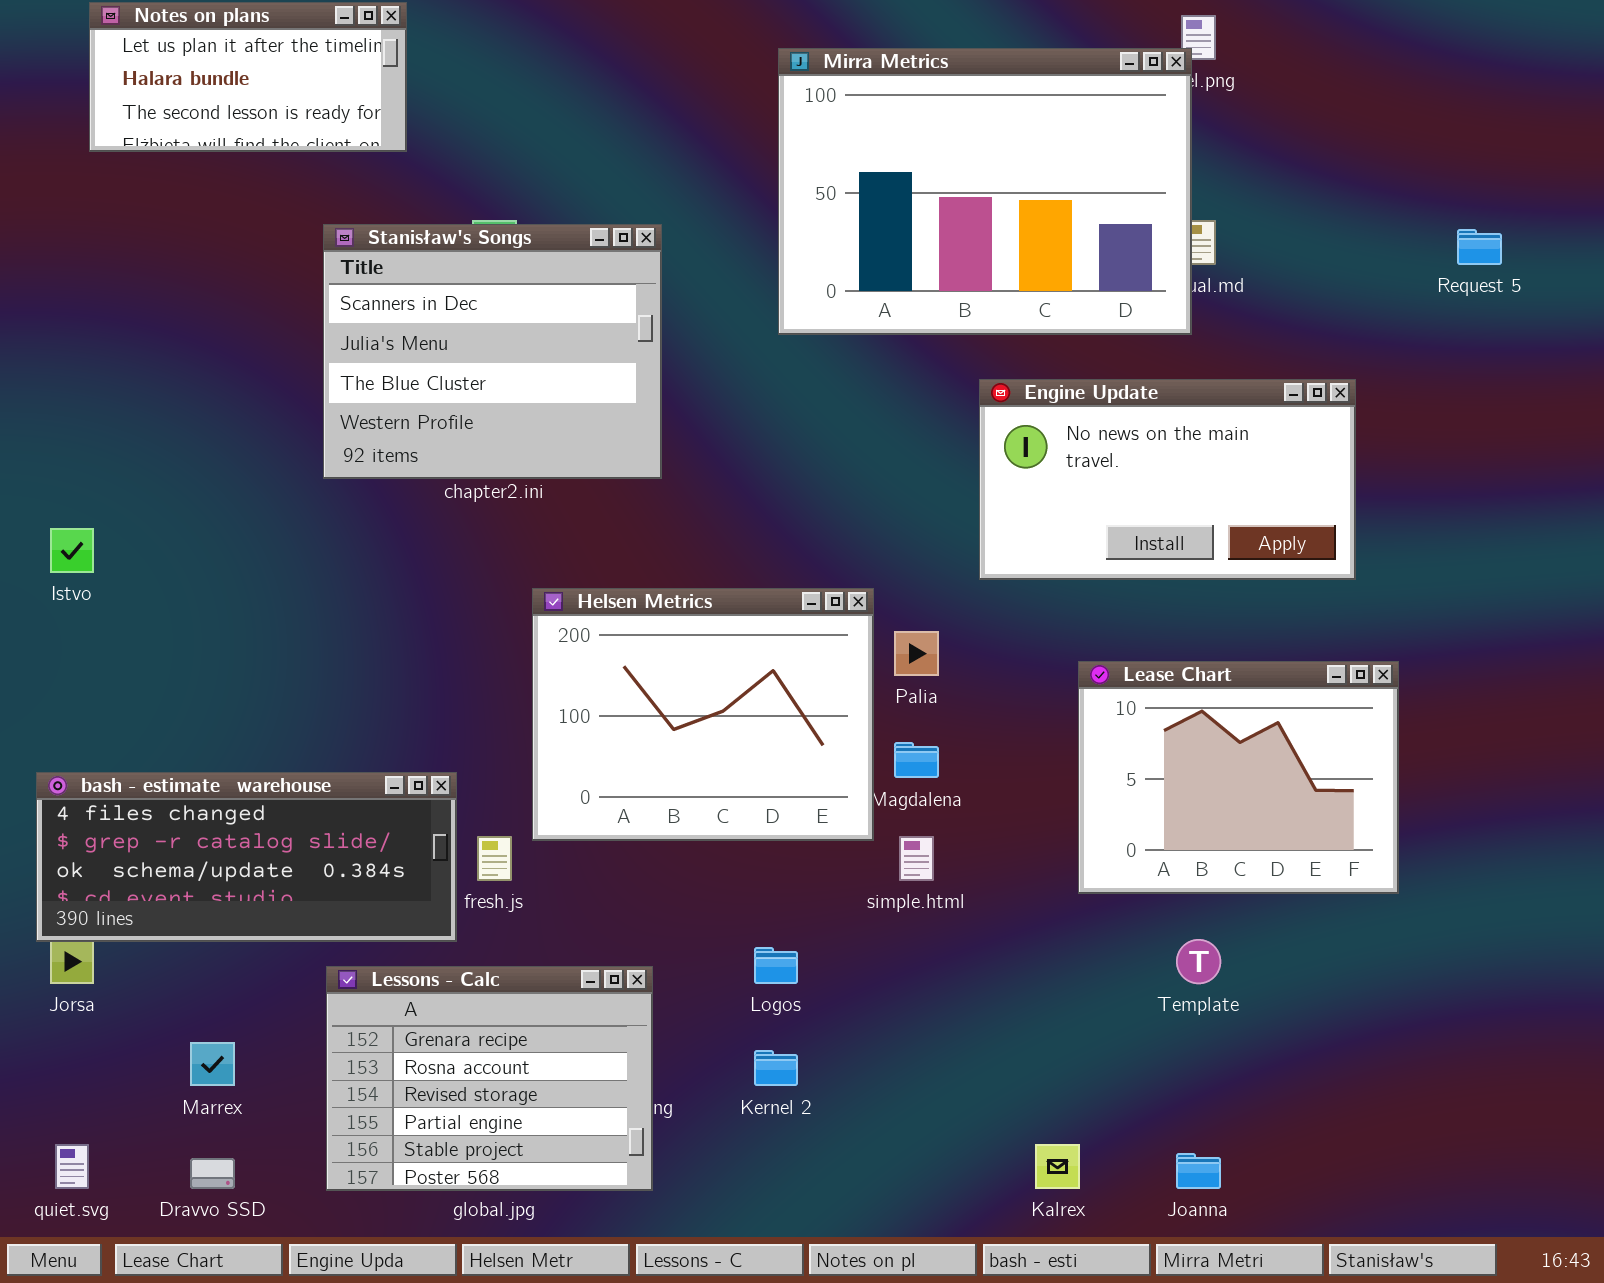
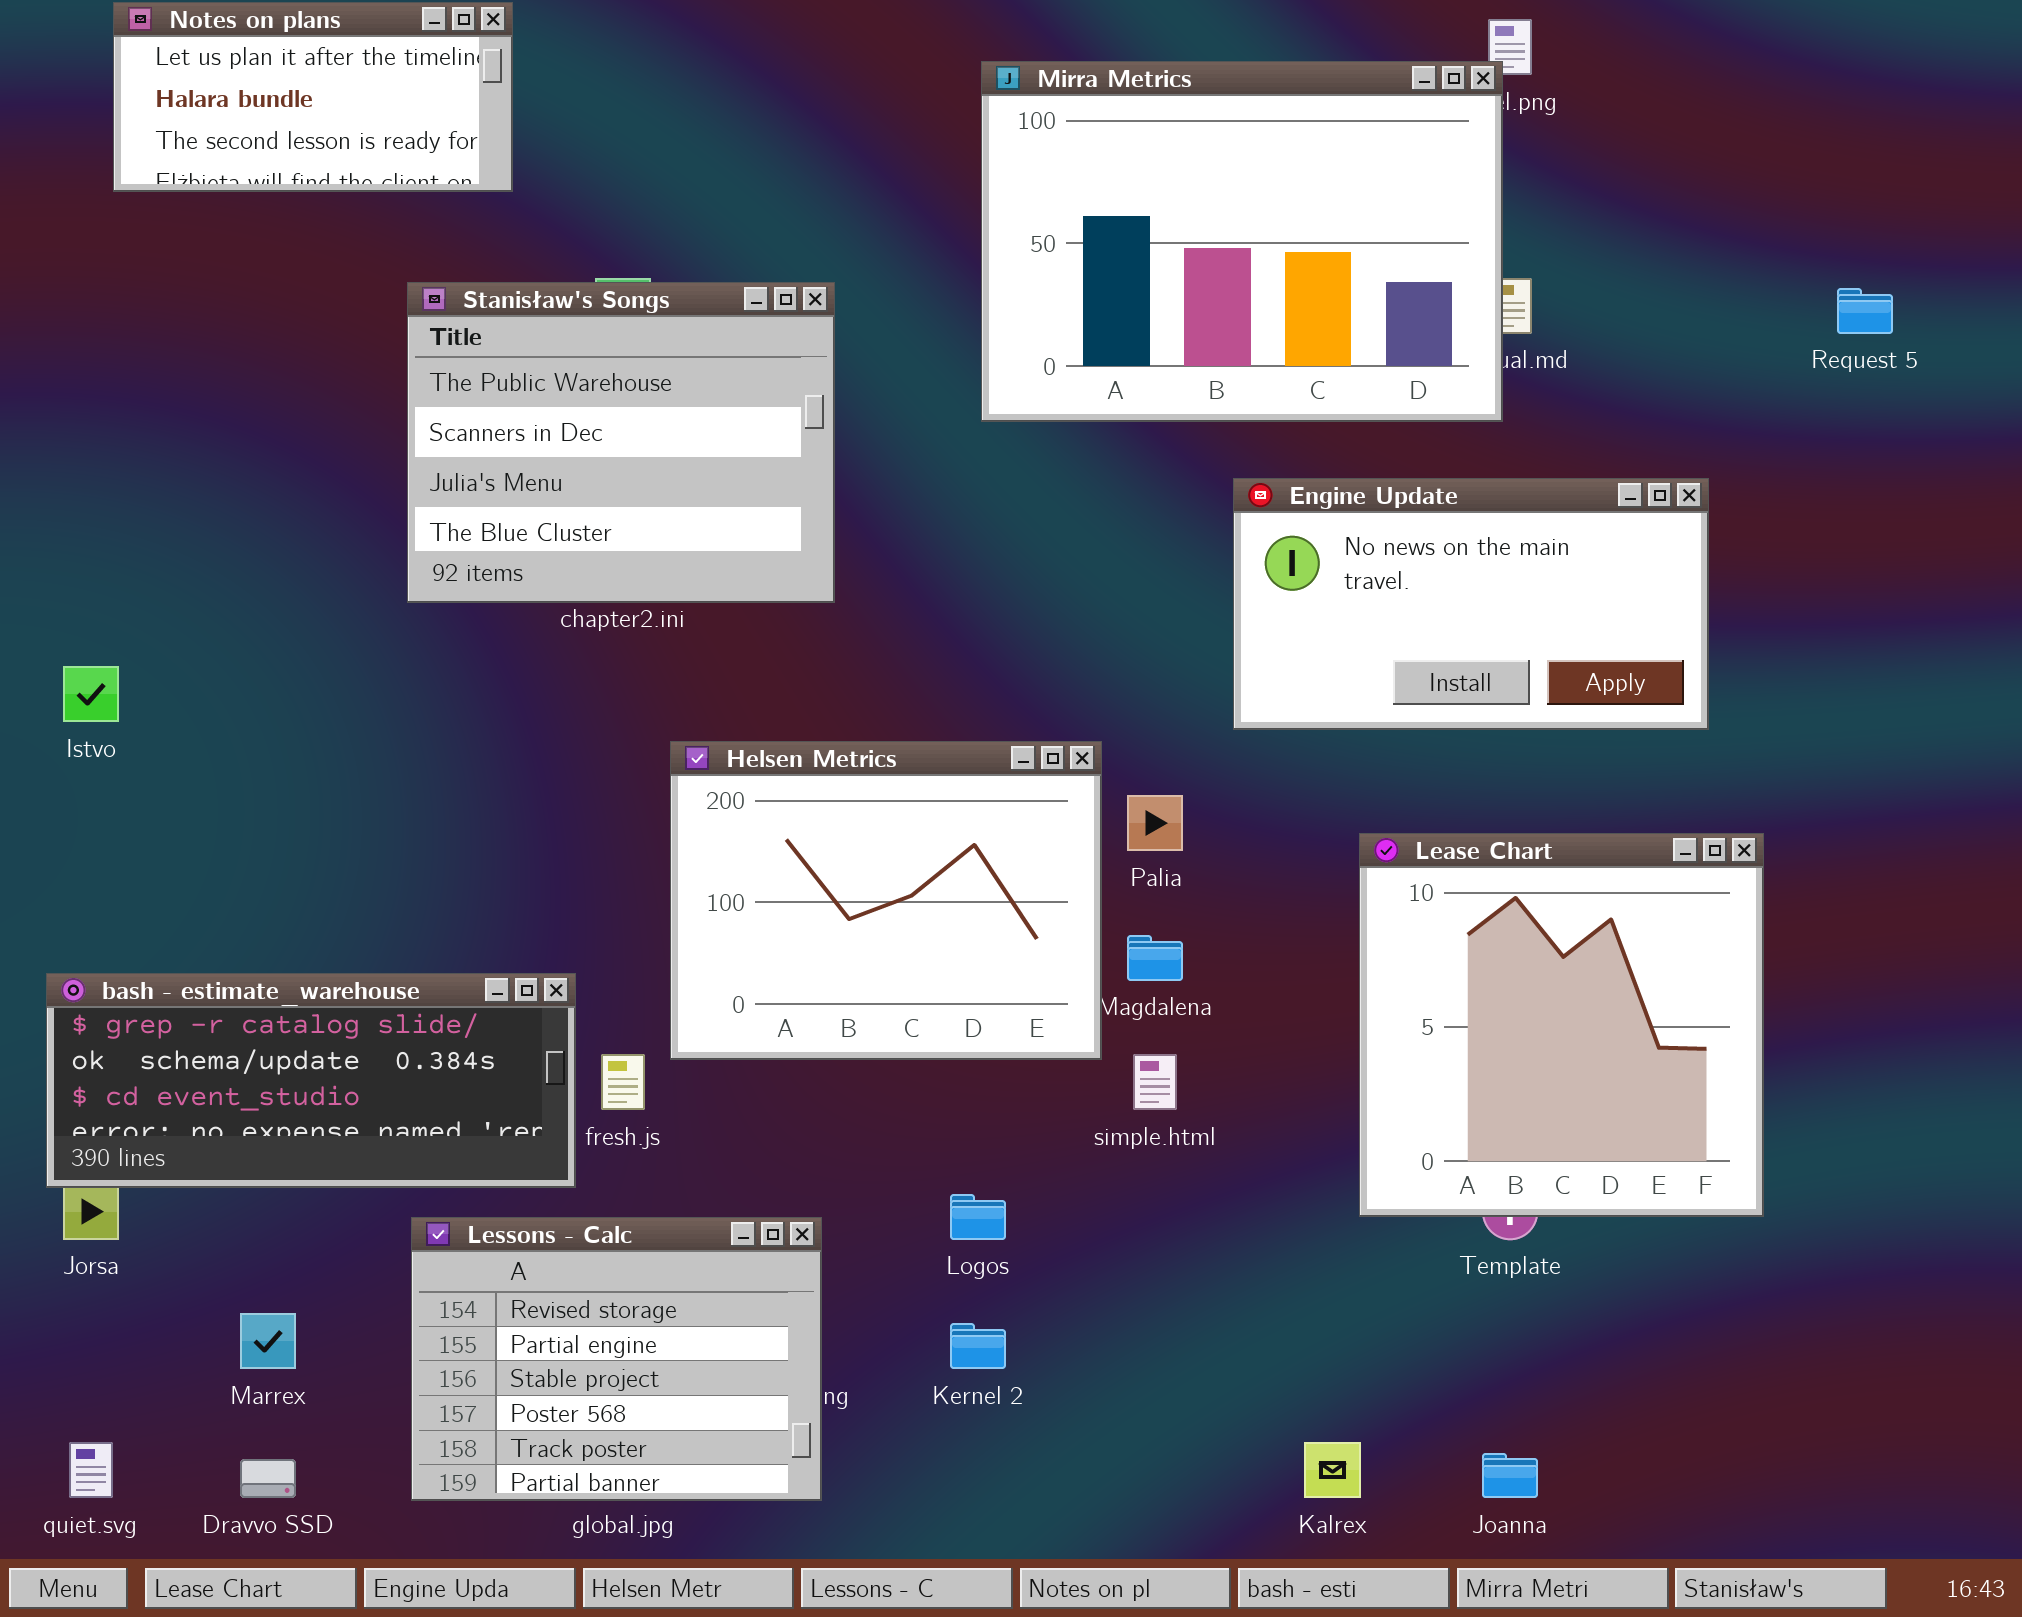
Stanisław's Songs: [323,224,662,479] -> [407,282,835,603], scrolled up 1 row
Lease Chart: [1078,661,1399,894] -> [1359,833,1764,1217], resized
bash - estimate_warehouse: [36,772,457,942] -> [46,973,576,1188], scrolled down 1 row
Lessons - Calc: [326,966,653,1191] -> [411,1217,822,1501], scrolled down 2 rows

